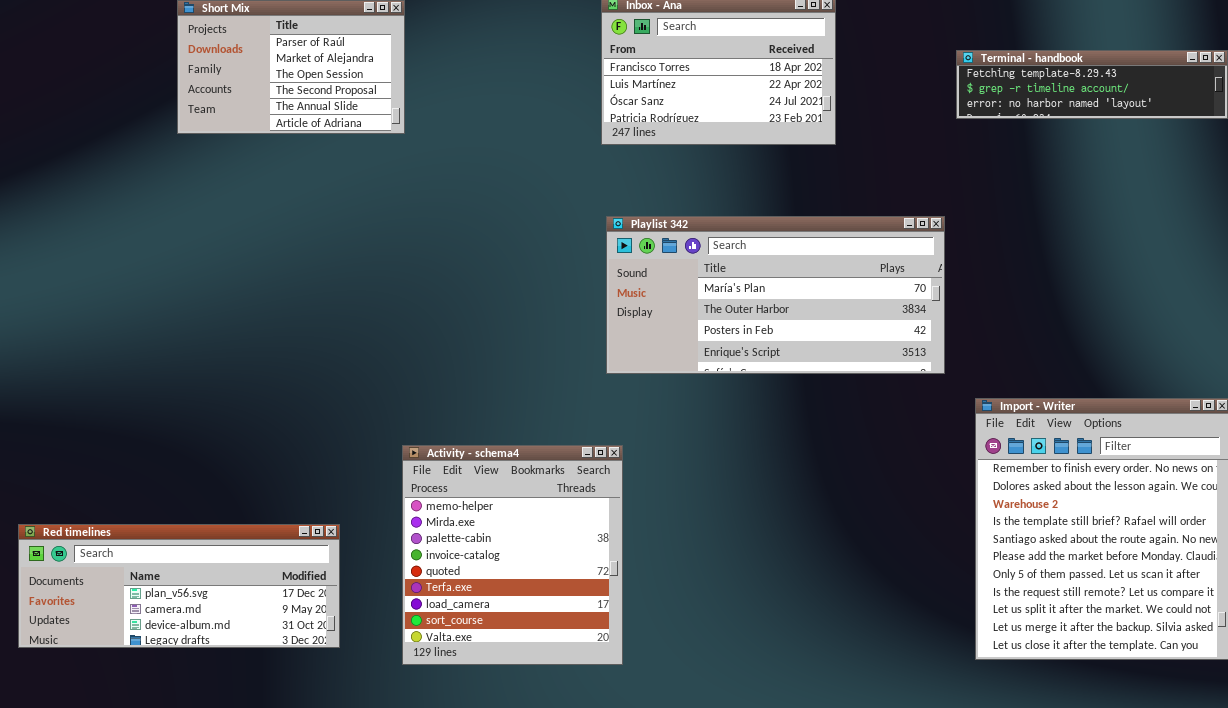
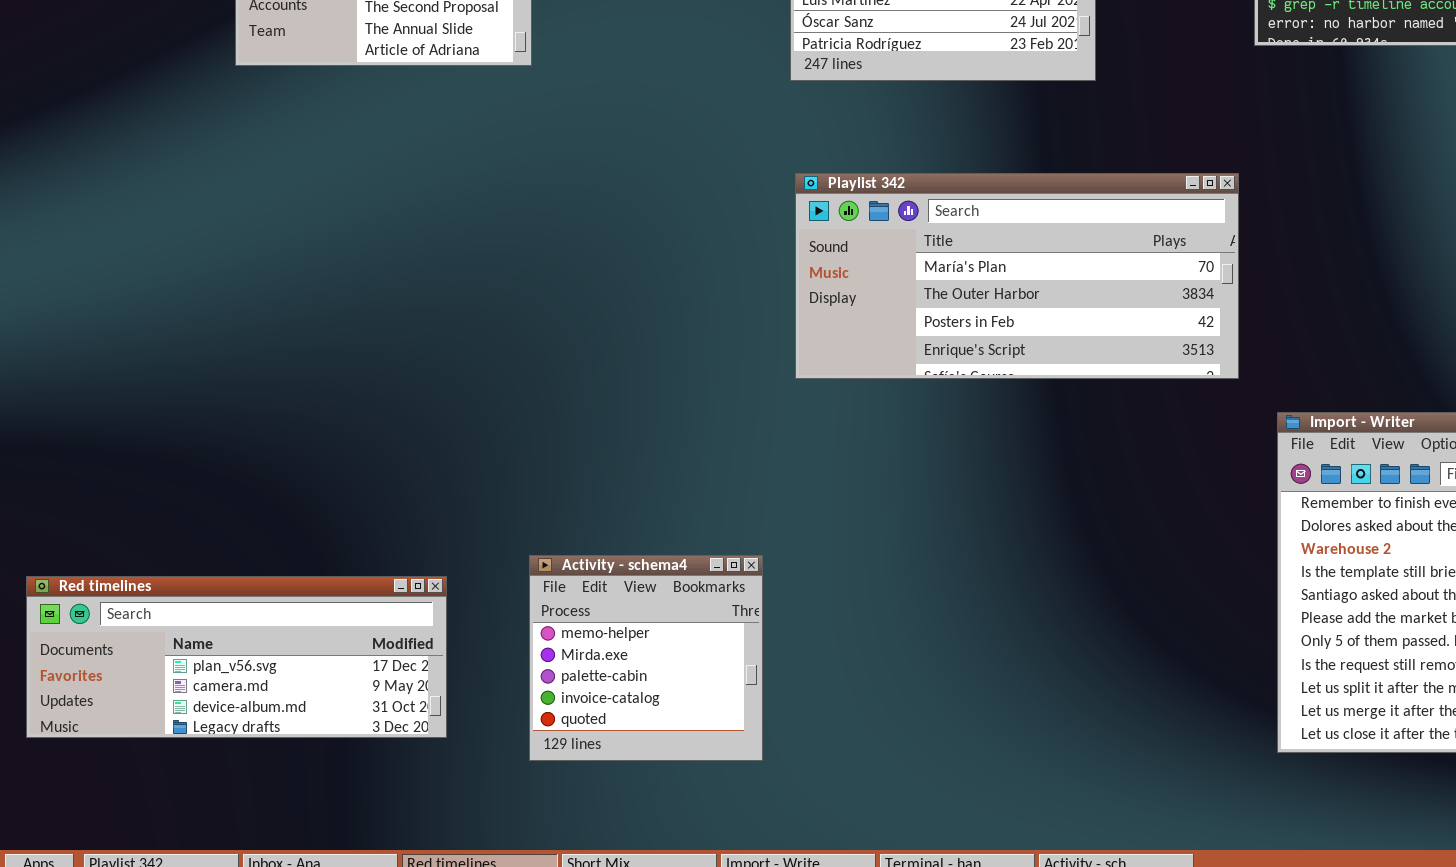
Activity - schema4: [402,445,623,665] -> [529,555,763,761], resized

